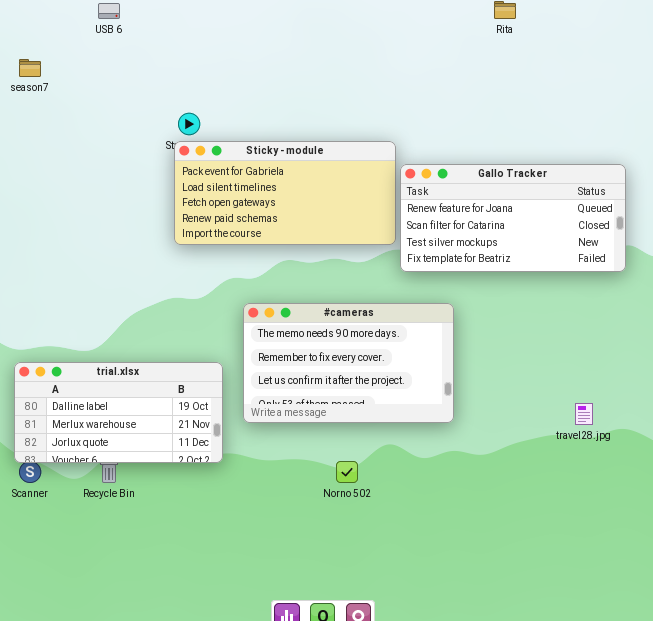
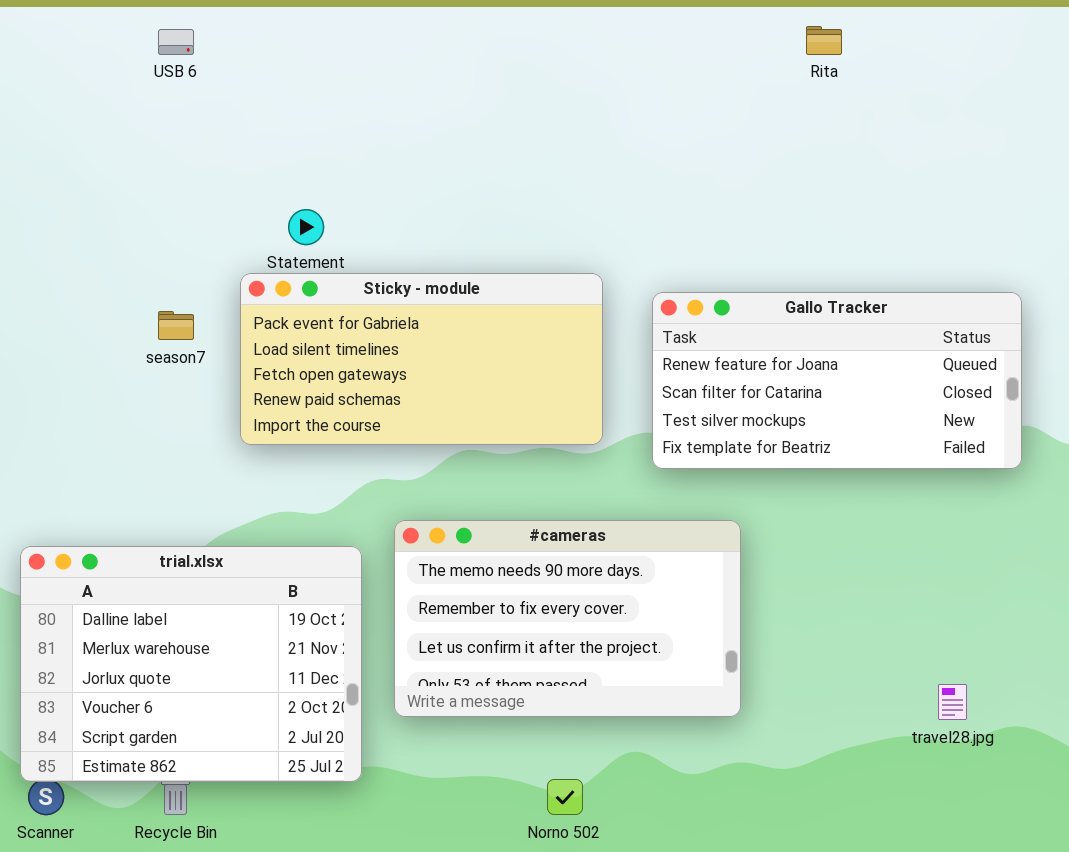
season7: [19,59,41,77] -> [158,311,194,340], moved
Sticky - module: [174,141,396,245] -> [240,273,603,445], moved
trial.xlsx: [14,362,223,463] -> [20,546,362,782], resized

